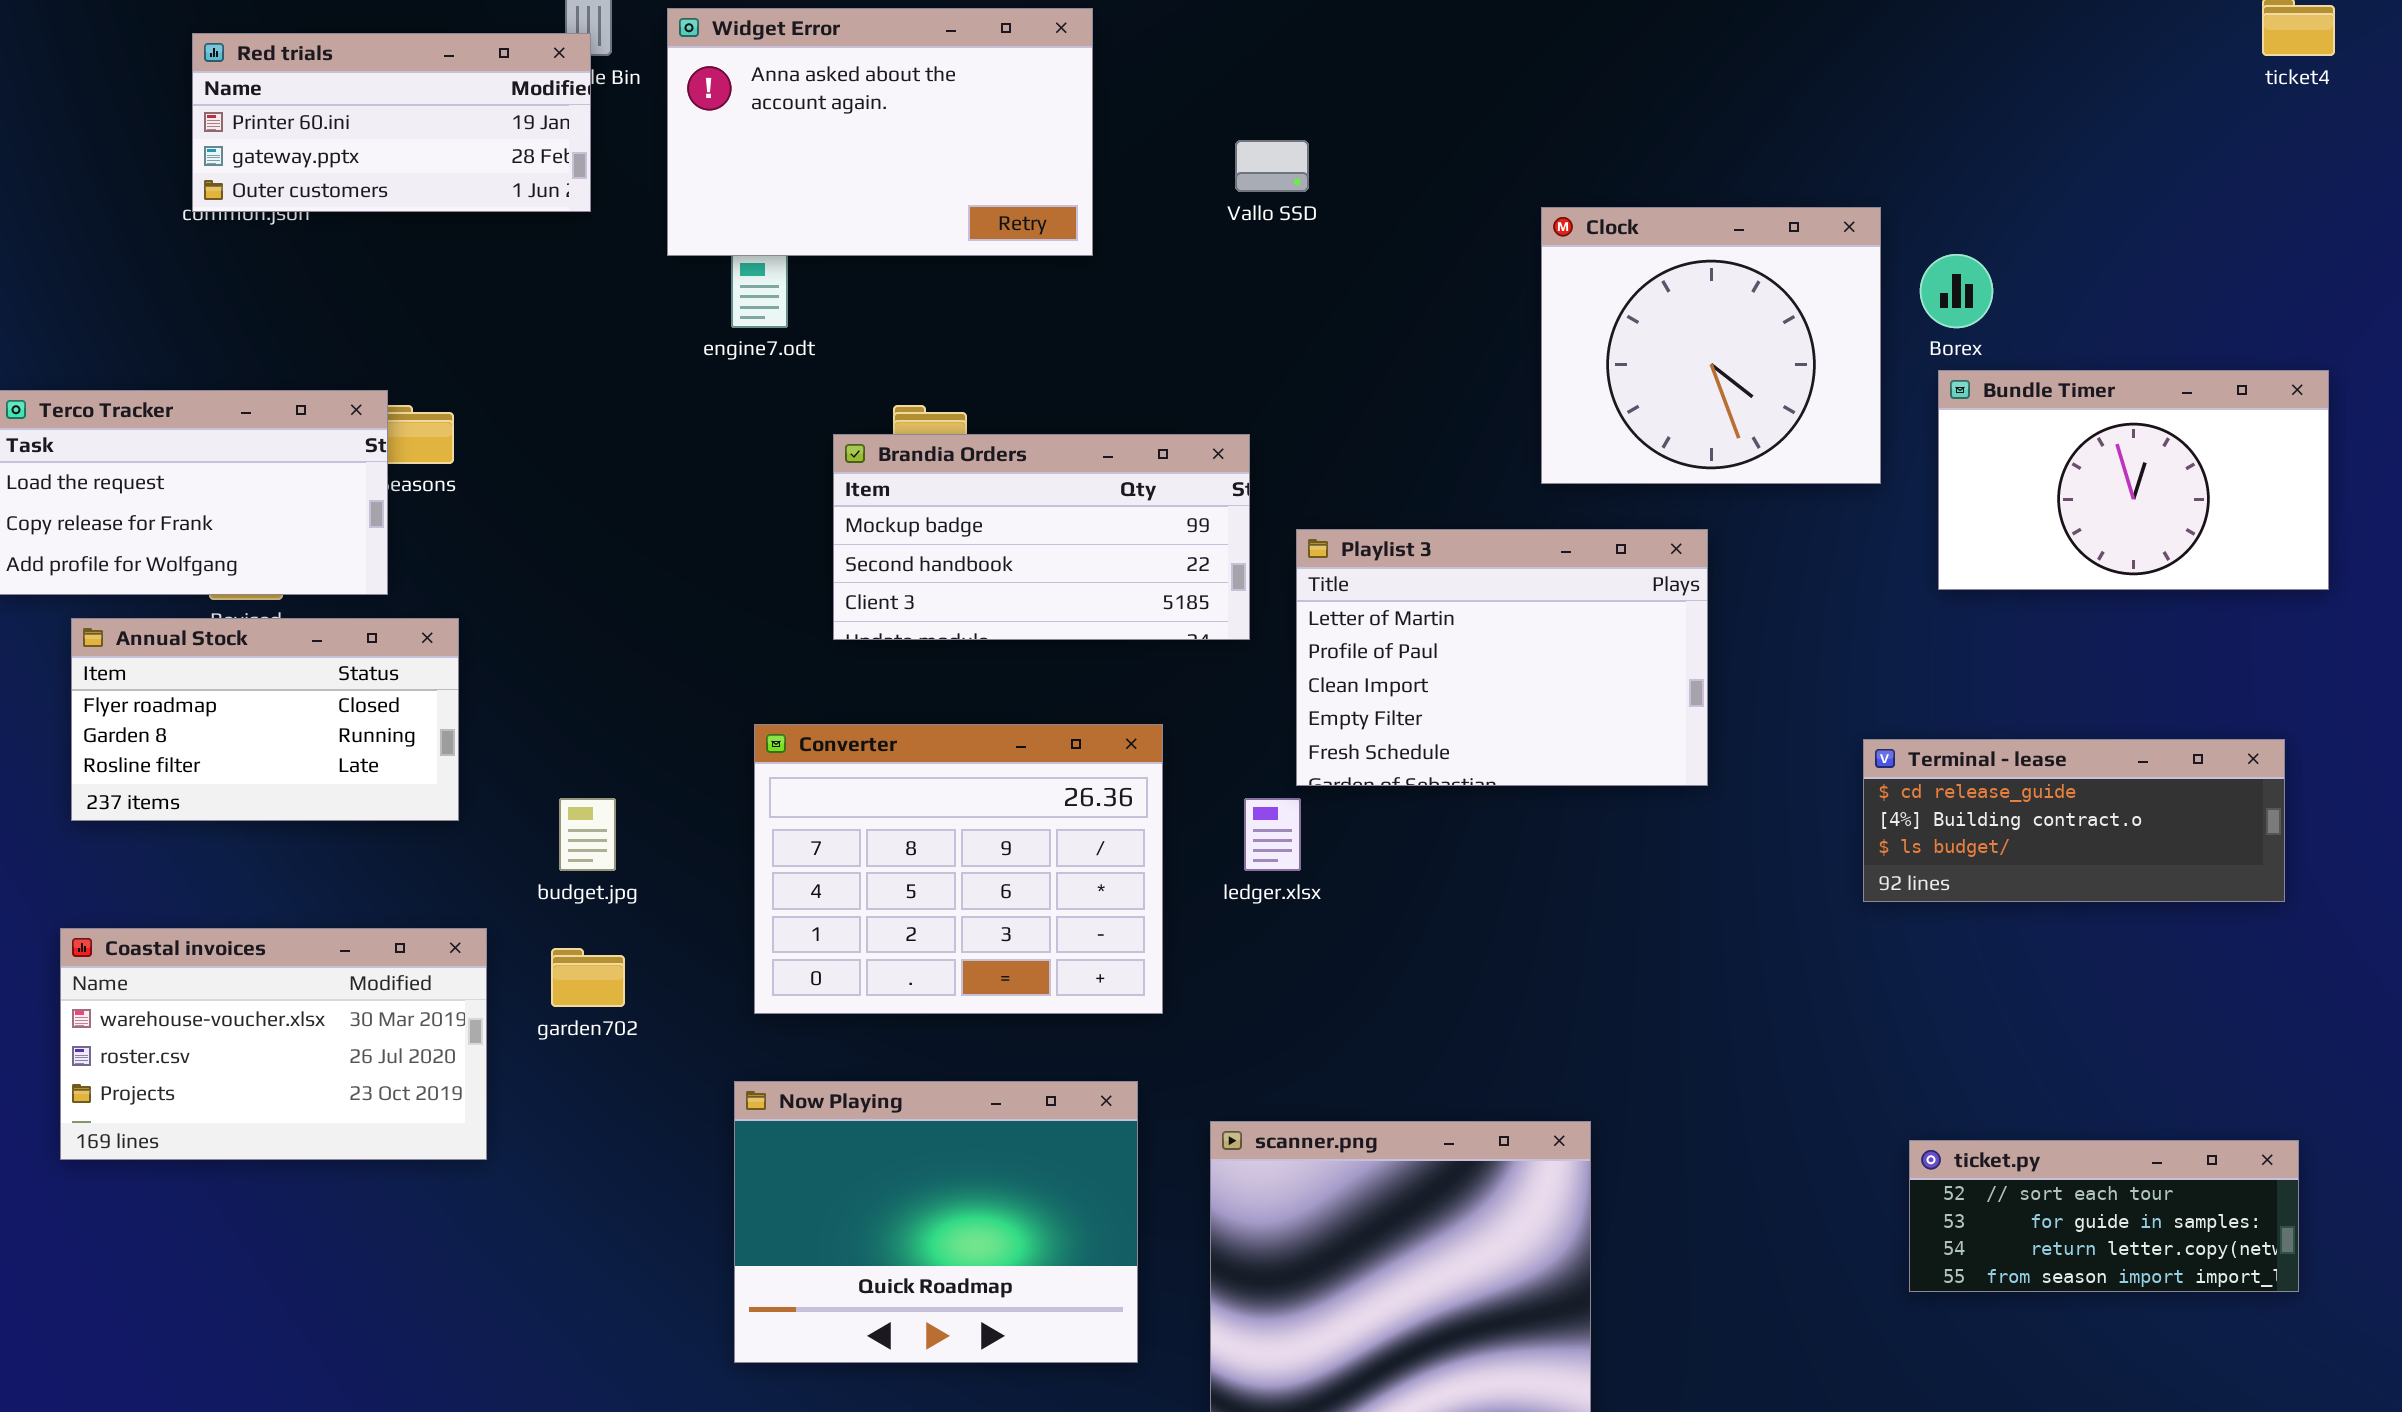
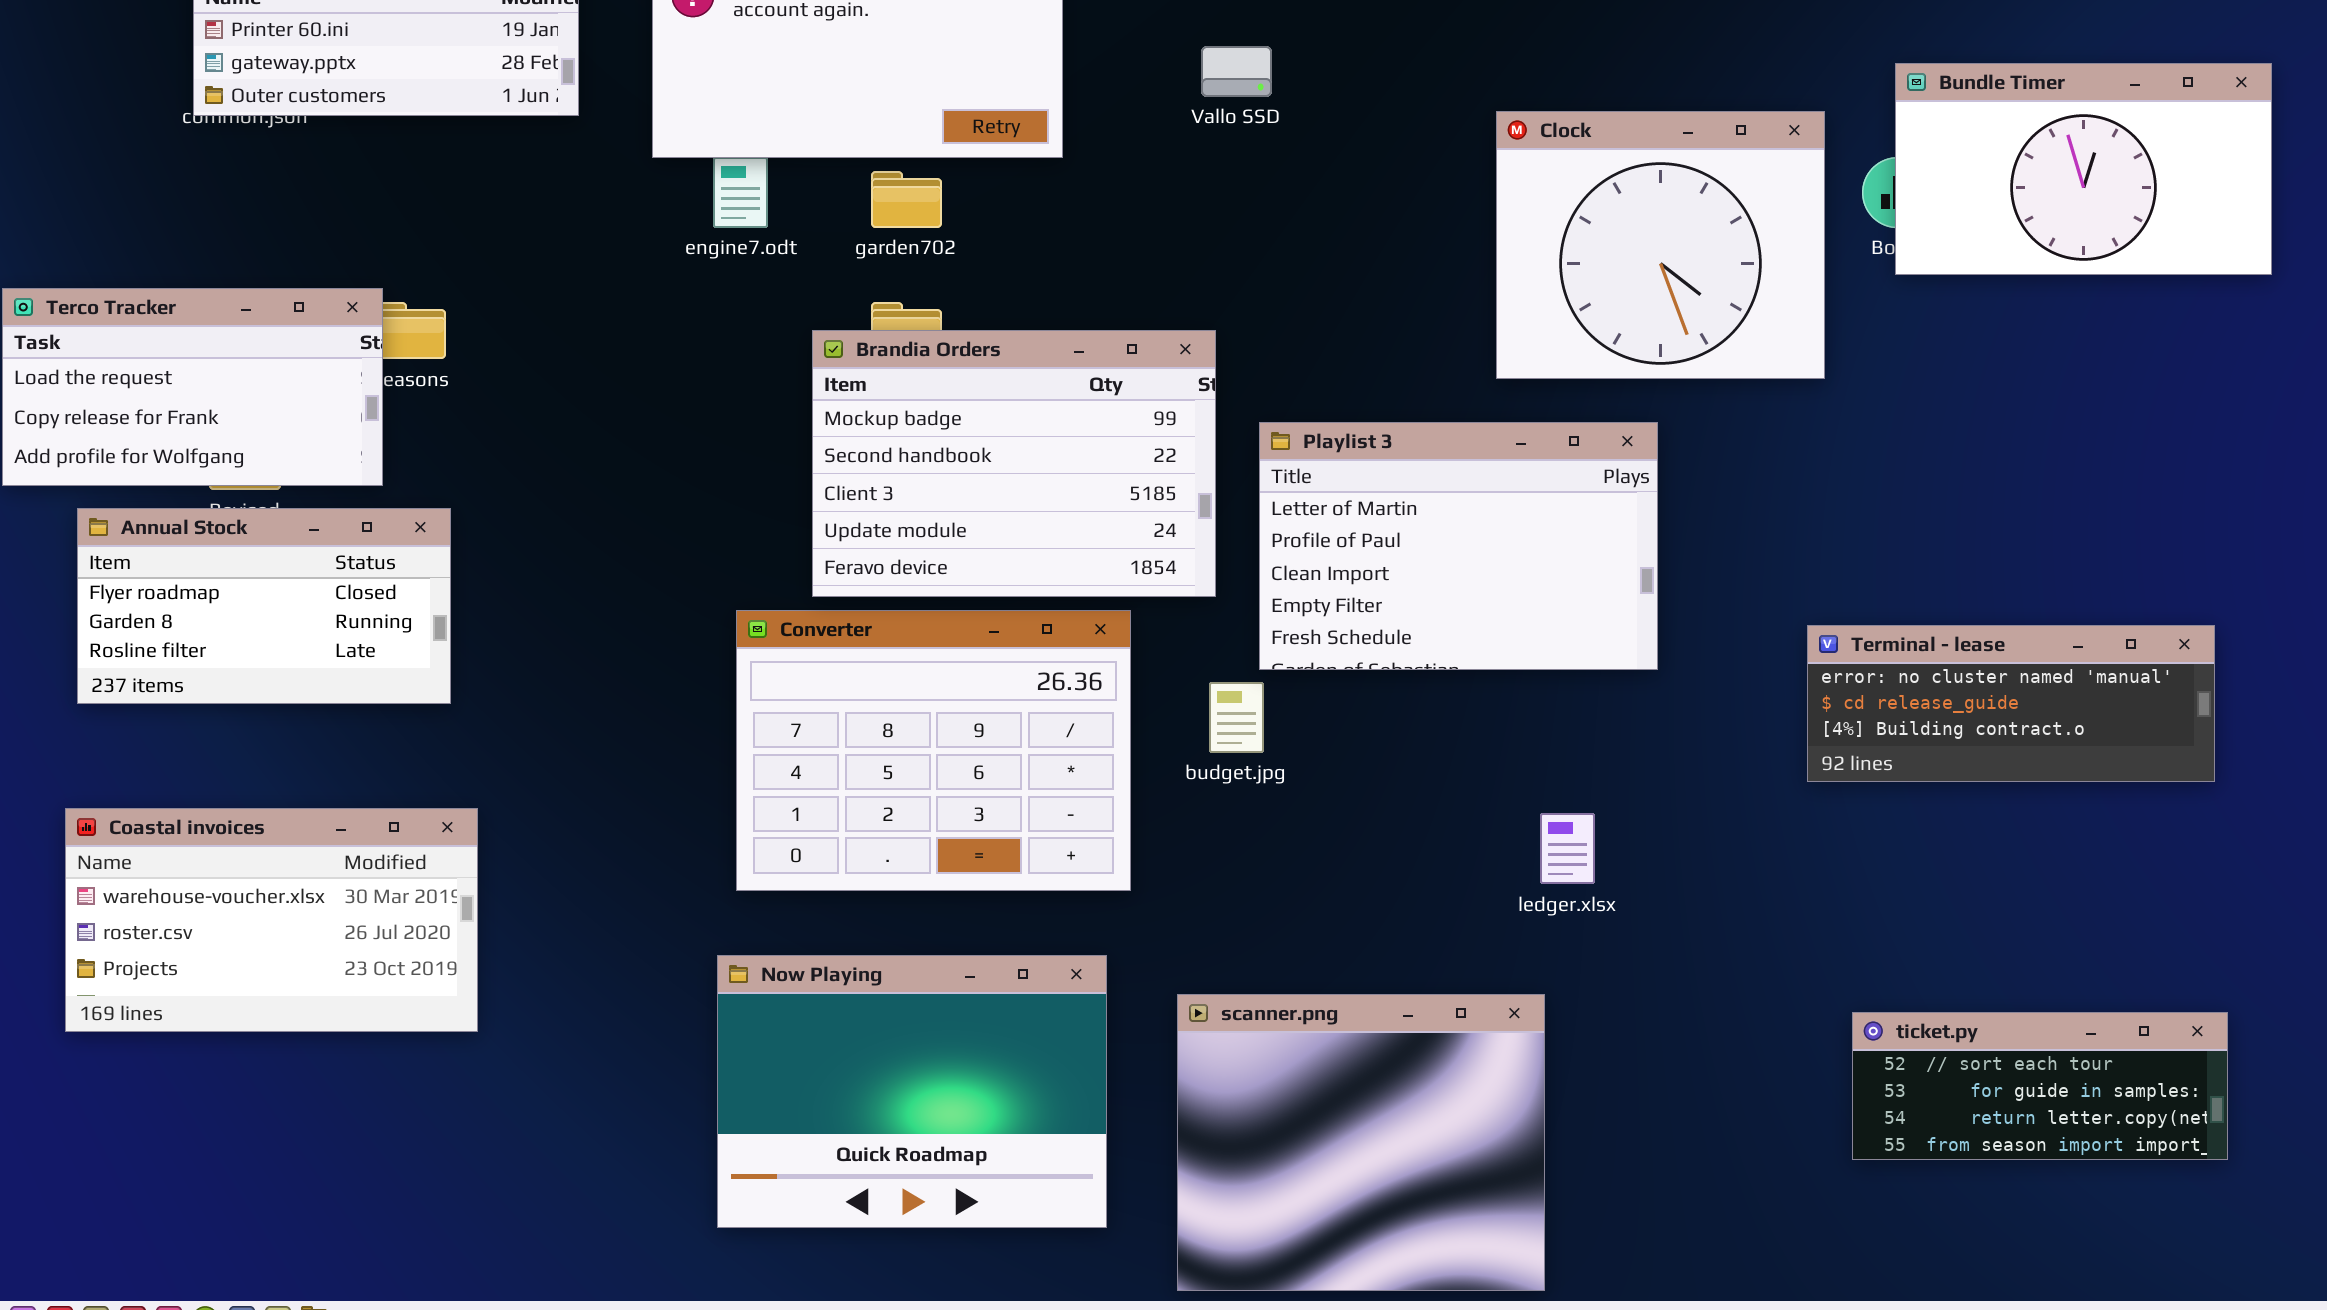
Bundle Timer: [1938,370,2329,590] -> [1895,63,2272,275], moved
Brandia Orders: [833,434,1250,640] -> [812,330,1216,597], resized
Terminal - lease: [1863,739,2285,902] -> [1807,625,2215,782], scrolled up 1 row
budget.jpg: [559,798,616,871] -> [1209,682,1264,753], moved
ledger.xlsx: [1244,798,1301,871] -> [1540,813,1595,884], moved
garden702: [551,948,625,1007] -> [871,171,942,228], moved

